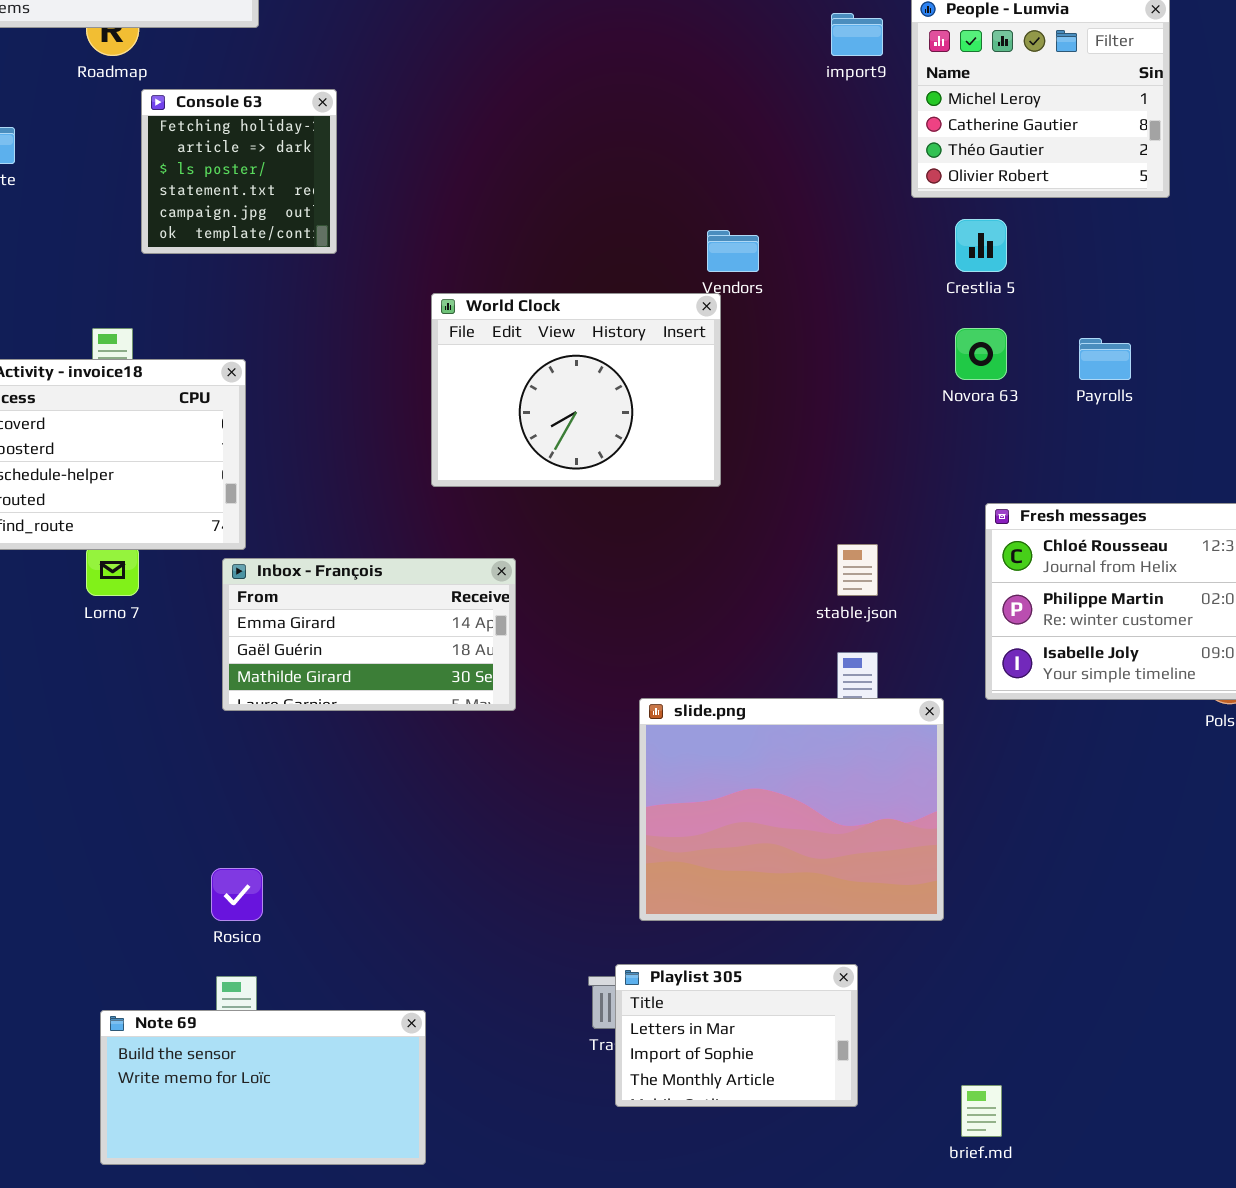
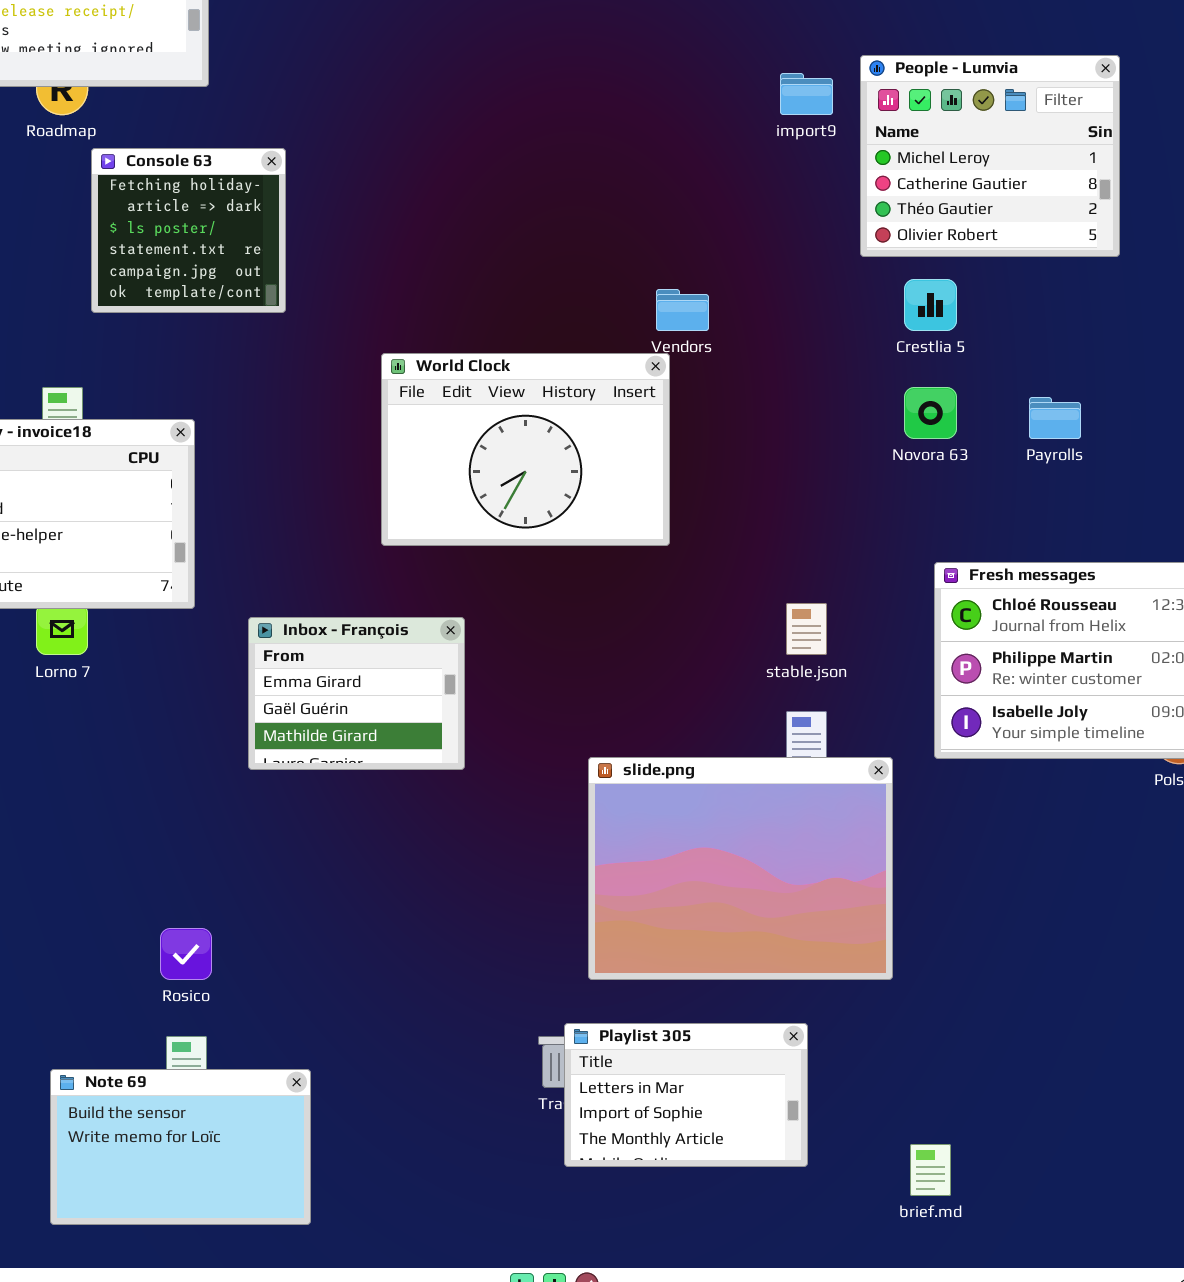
Inbox - François: [222,558,516,711] -> [248,617,465,770], resized
Note 69: [100,1010,426,1165] -> [50,1069,311,1225], resized

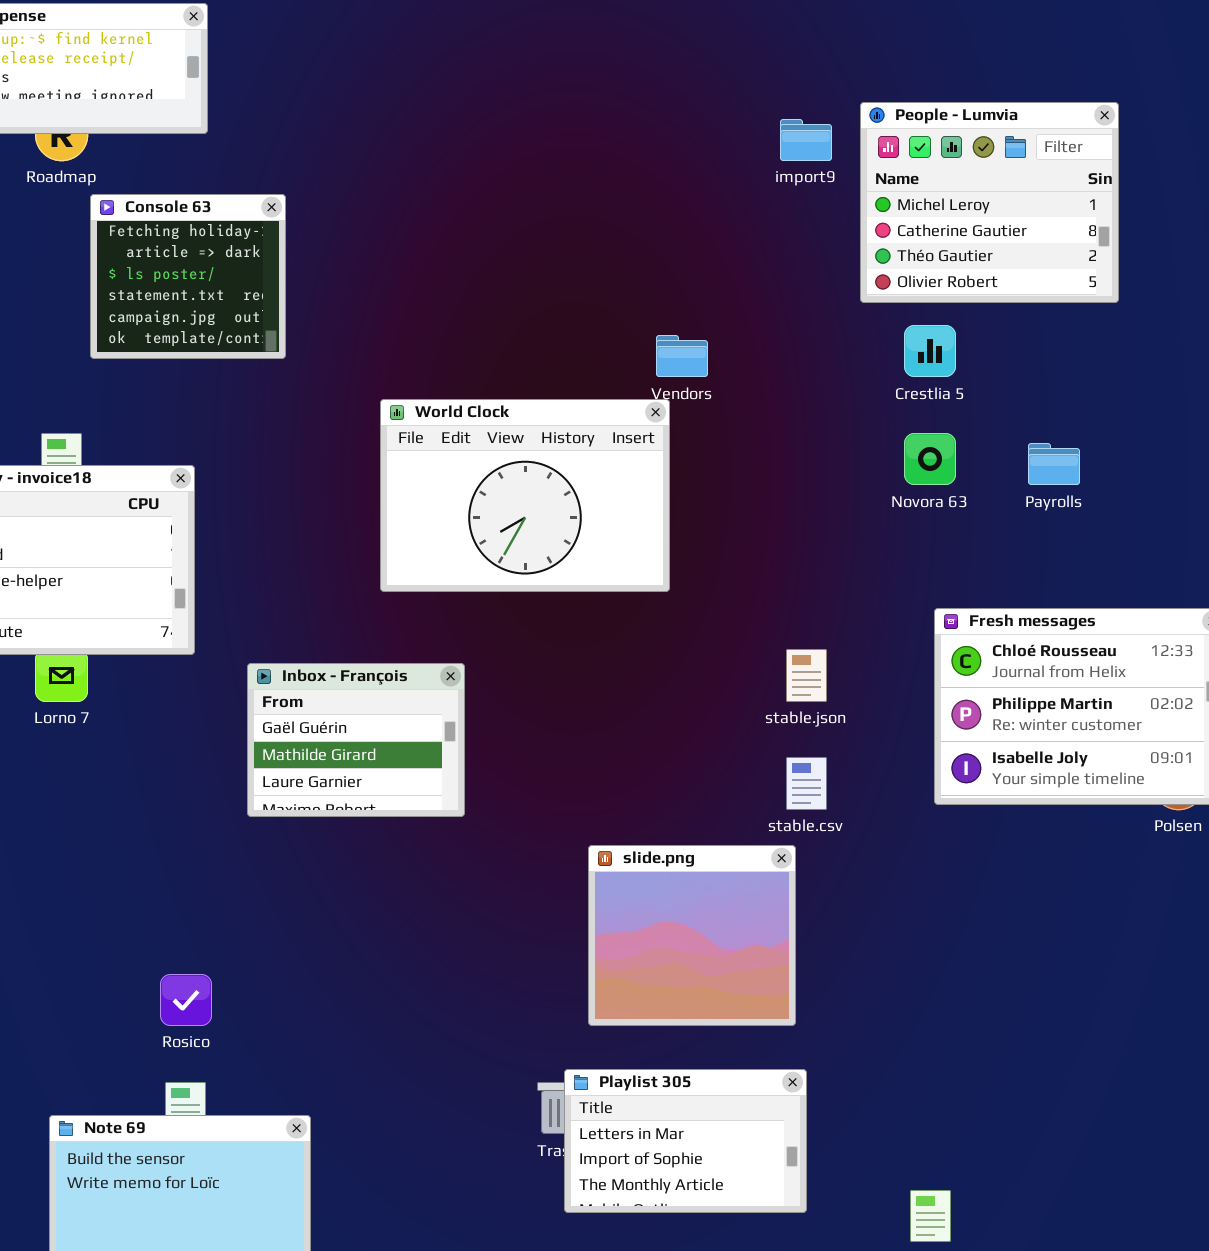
Inbox - François: [248,617,465,770] -> [247,663,465,817], scrolled down 1 row
slide.png: [588,757,893,980] -> [588,845,796,1026], resized

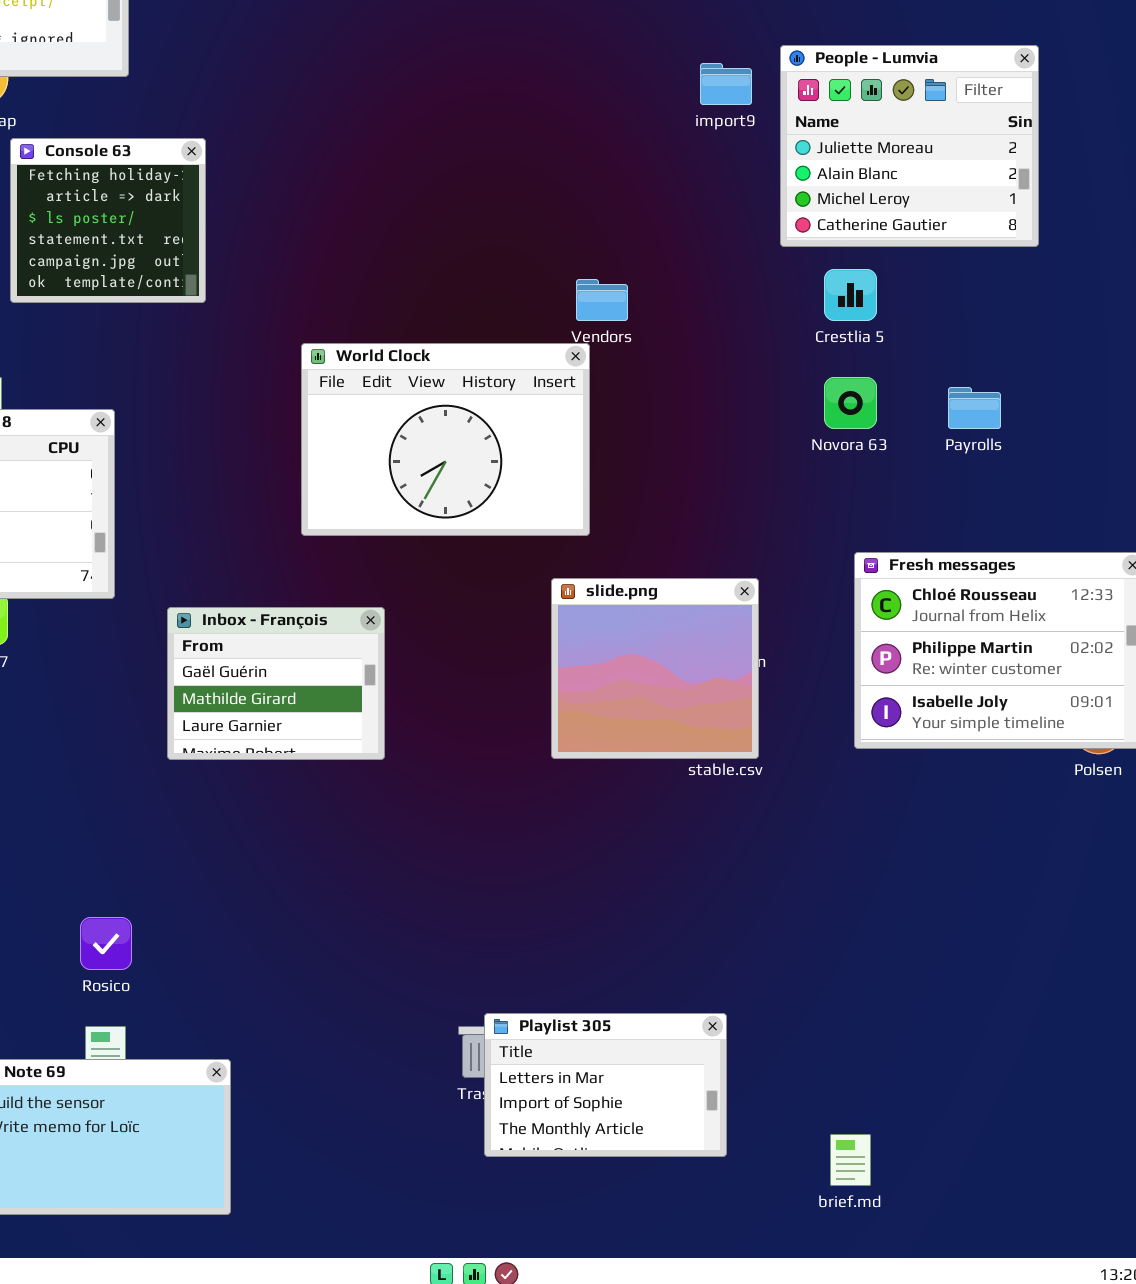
People - Lumvia: [860,102,1119,303] -> [780,45,1039,247], scrolled up 2 rows
slide.png: [588,845,796,1026] -> [551,578,759,759], moved

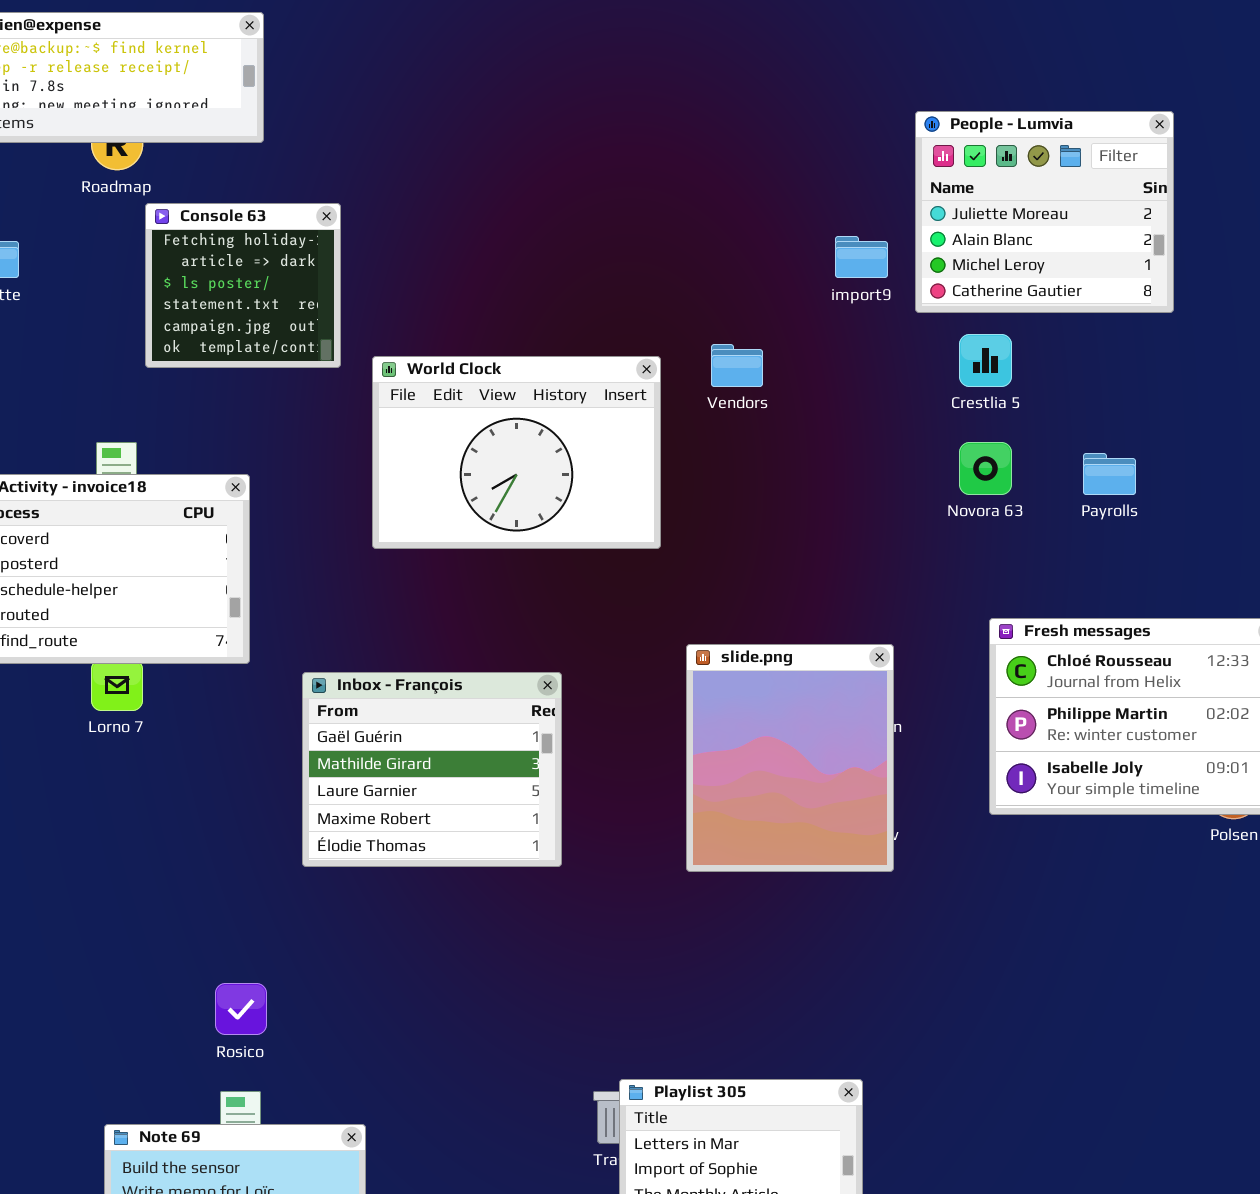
import9: [700,63,752,105] -> [835,236,888,278], moved
World Clock: [301,343,590,536] -> [372,356,661,549], moved
slide.png: [551,578,759,759] -> [686,644,894,872], resized
Inbox - François: [167,607,385,760] -> [302,672,562,867], resized

